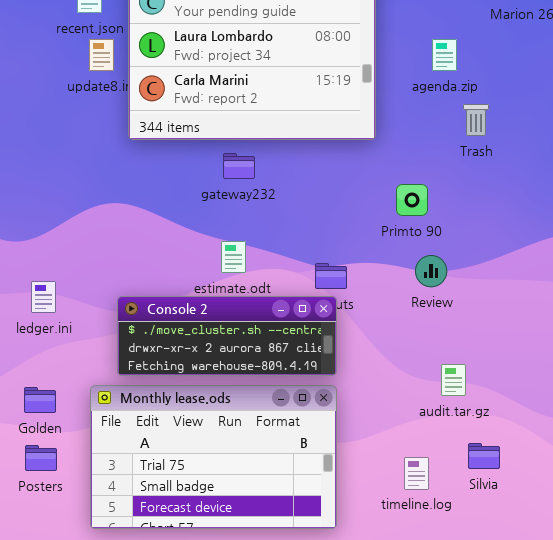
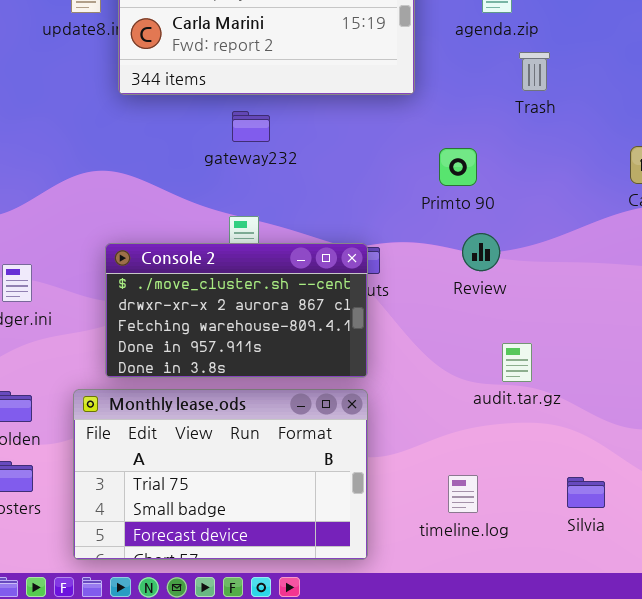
Console 2: [117,296,337,376] -> [105,243,368,378], resized
audit.tar.gz: [441,364,466,396] -> [502,343,532,382], moved
Silvia: [468,443,500,469] -> [567,477,605,508], moved

